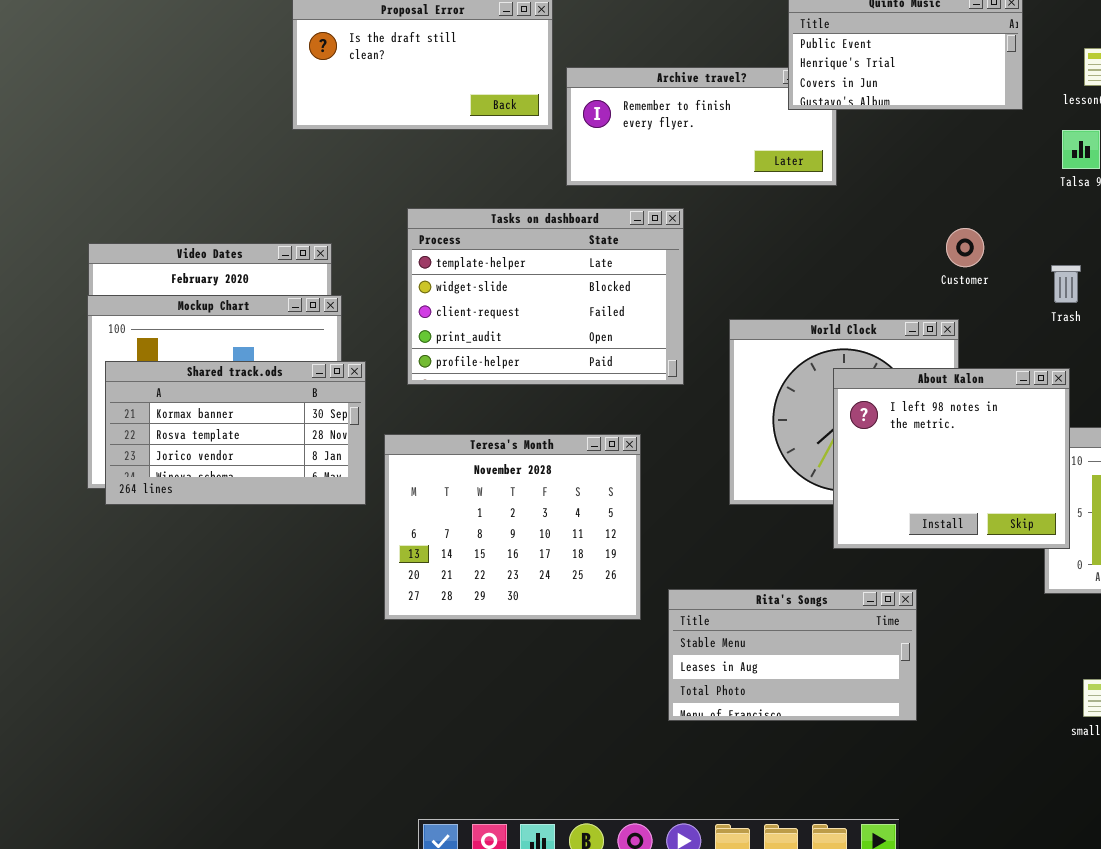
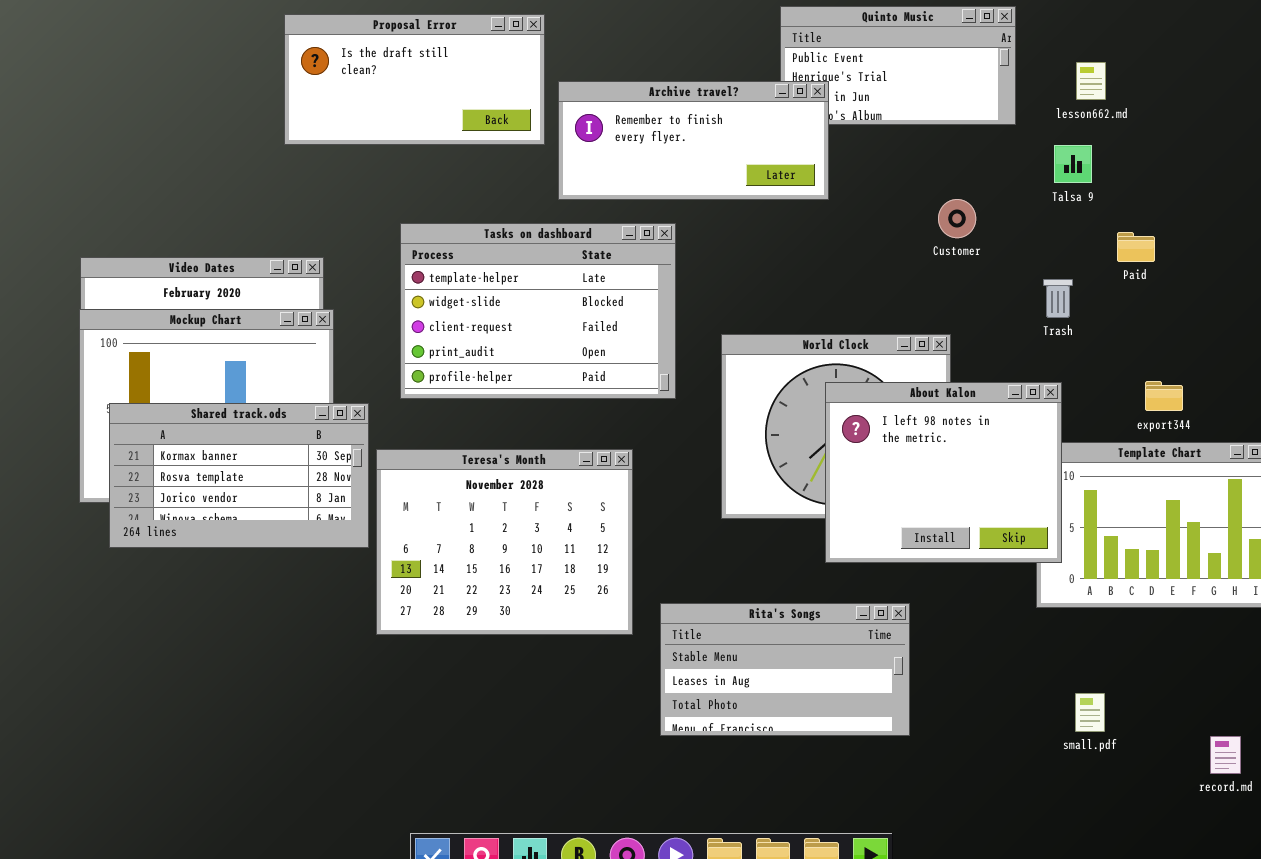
Archive travel?: [566,67,837,186] -> [558,81,829,200], raised
Customer: [946,228,984,267] -> [938,199,976,238], moved
Shared track.ods: [105,361,366,505] -> [109,403,369,548], moved

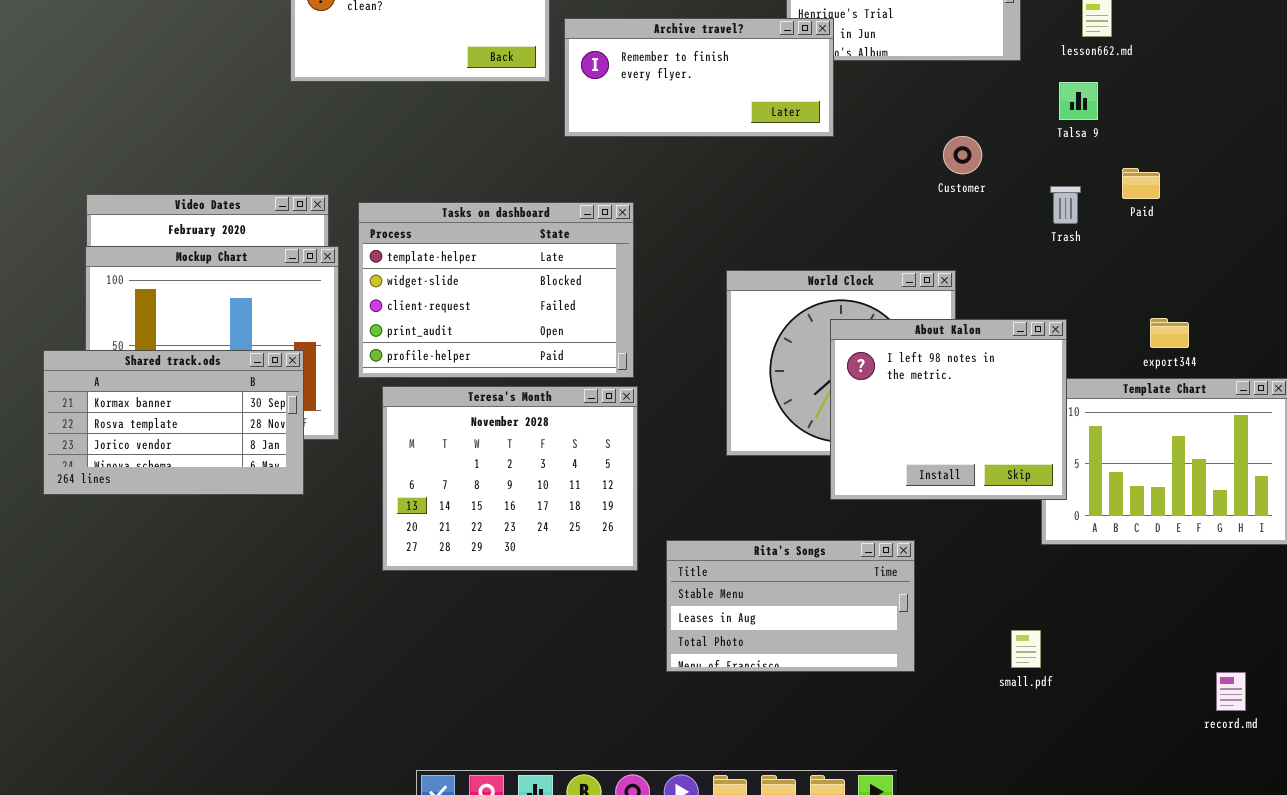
Tasks on dashboard: [400,223,676,399] -> [358,202,634,378], moved
Trash: [1043,279,1073,318] -> [1050,186,1081,224], moved
Shared track.ods: [109,403,369,548] -> [43,350,304,495], moved
small.pdf: [1075,693,1105,732] -> [1011,630,1041,668], moved

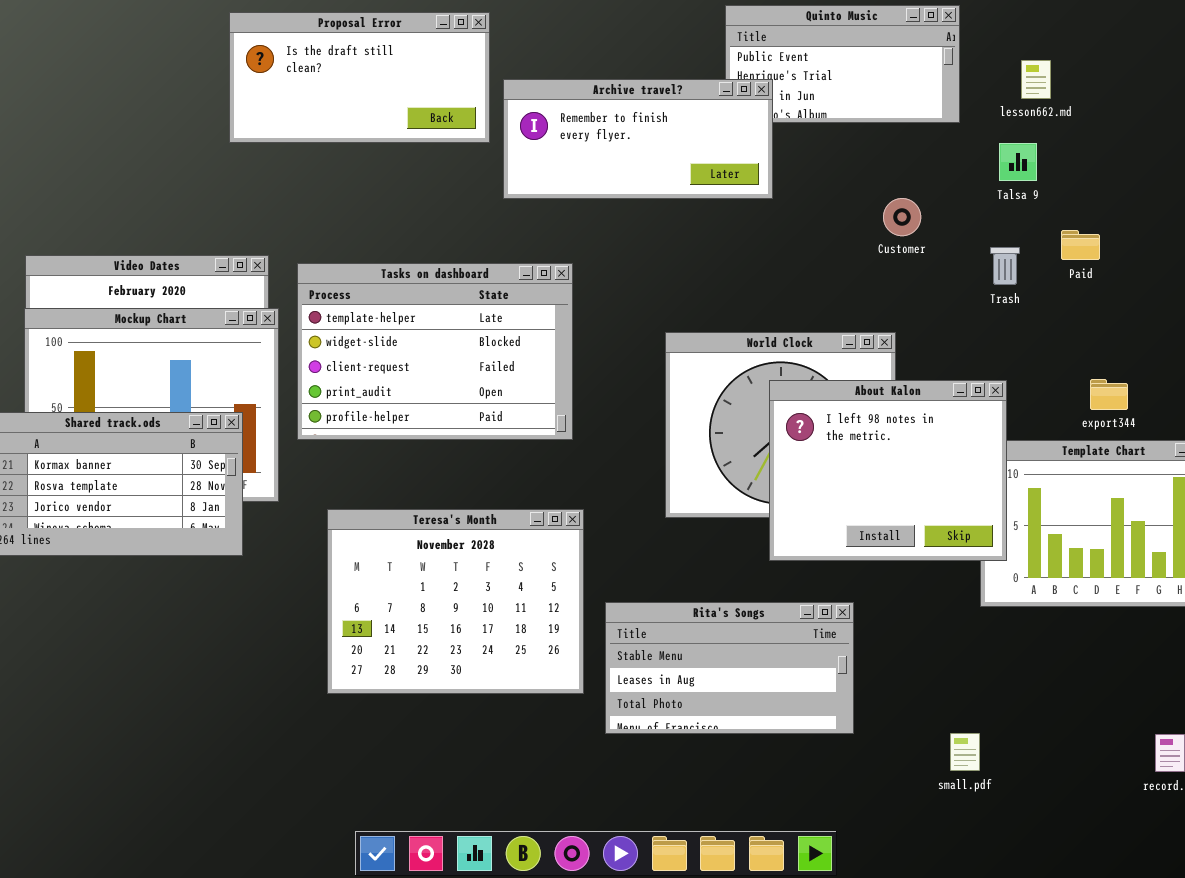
Teresa's Month: [382,386,638,571] -> [327,509,584,694], moved
small.pdf: [1011,630,1041,668] -> [950,733,980,771], moved

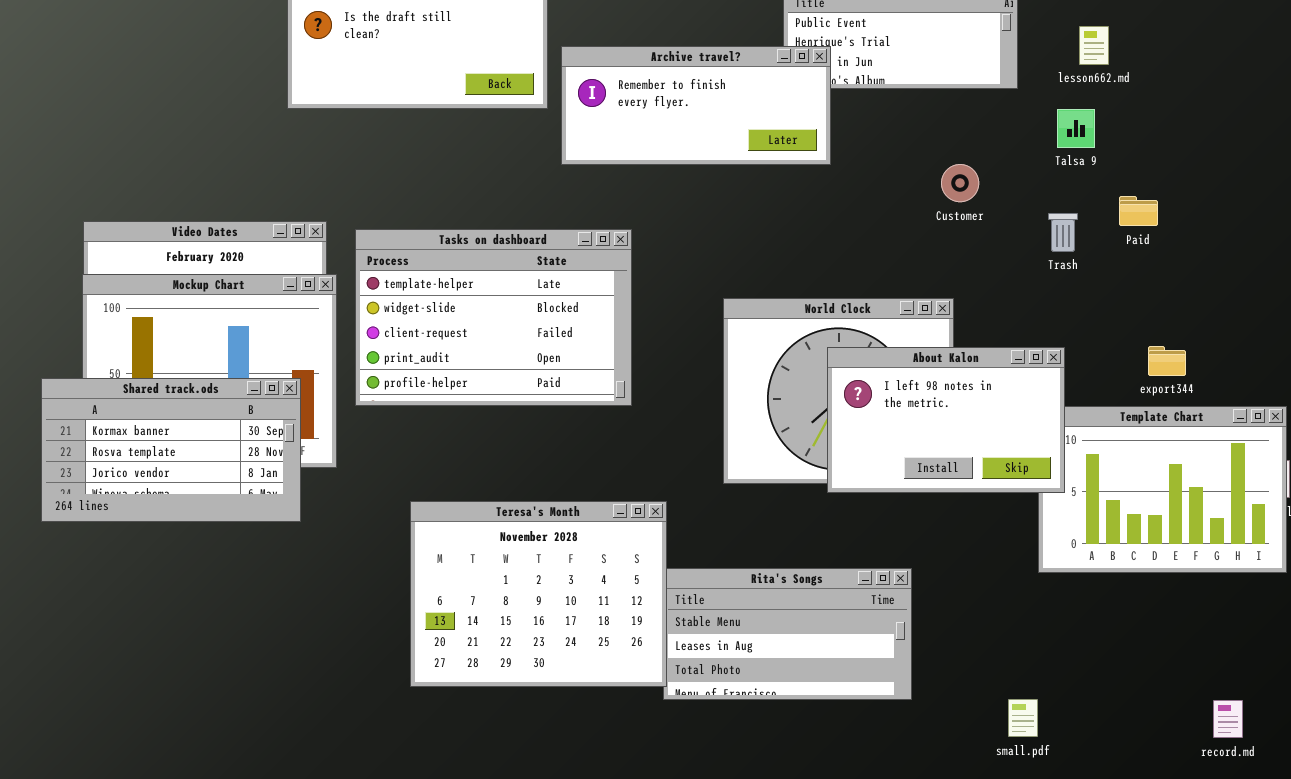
About Kalon: [769,380,1007,561] -> [827,347,1065,493], resized
Teresa's Month: [327,509,584,694] -> [410,501,667,687], moved

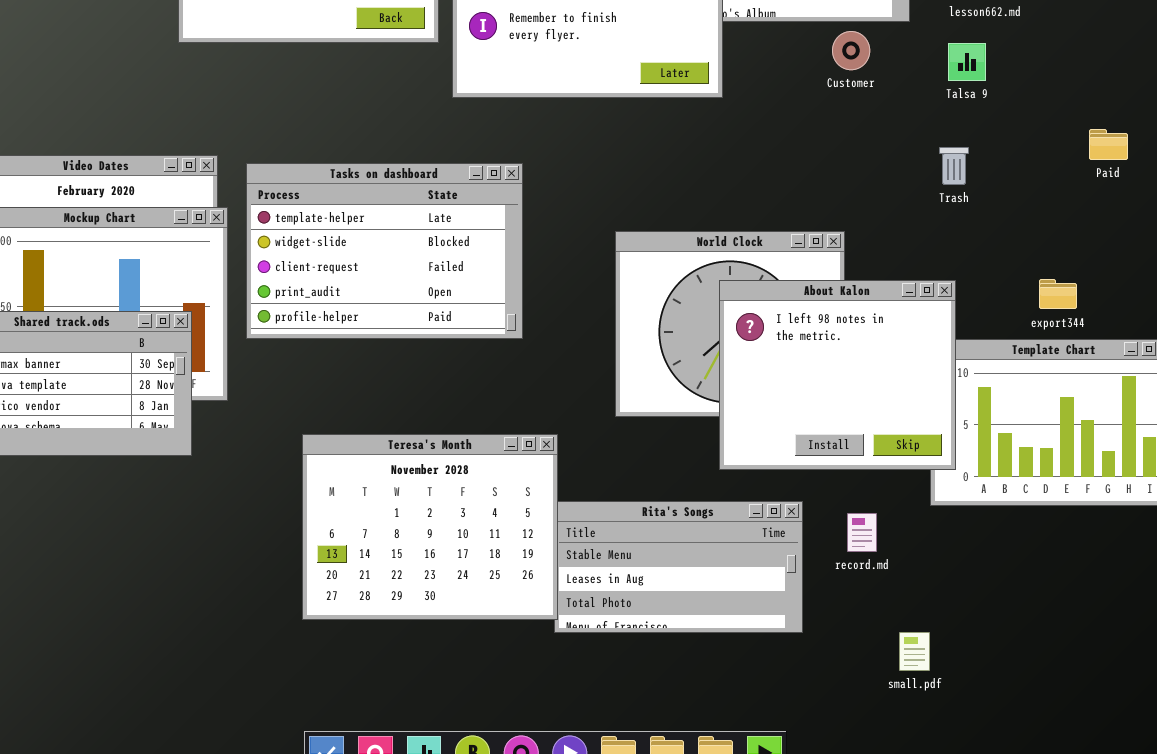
Customer: [941,164,979,202] -> [832,31,870,70], moved
Paid: [1119,196,1158,226] -> [1089,129,1128,160], moved
About Kalon: [827,347,1065,493] -> [719,280,956,470], resized
record.md: [1213,700,1243,738] -> [847,513,877,552], moved

